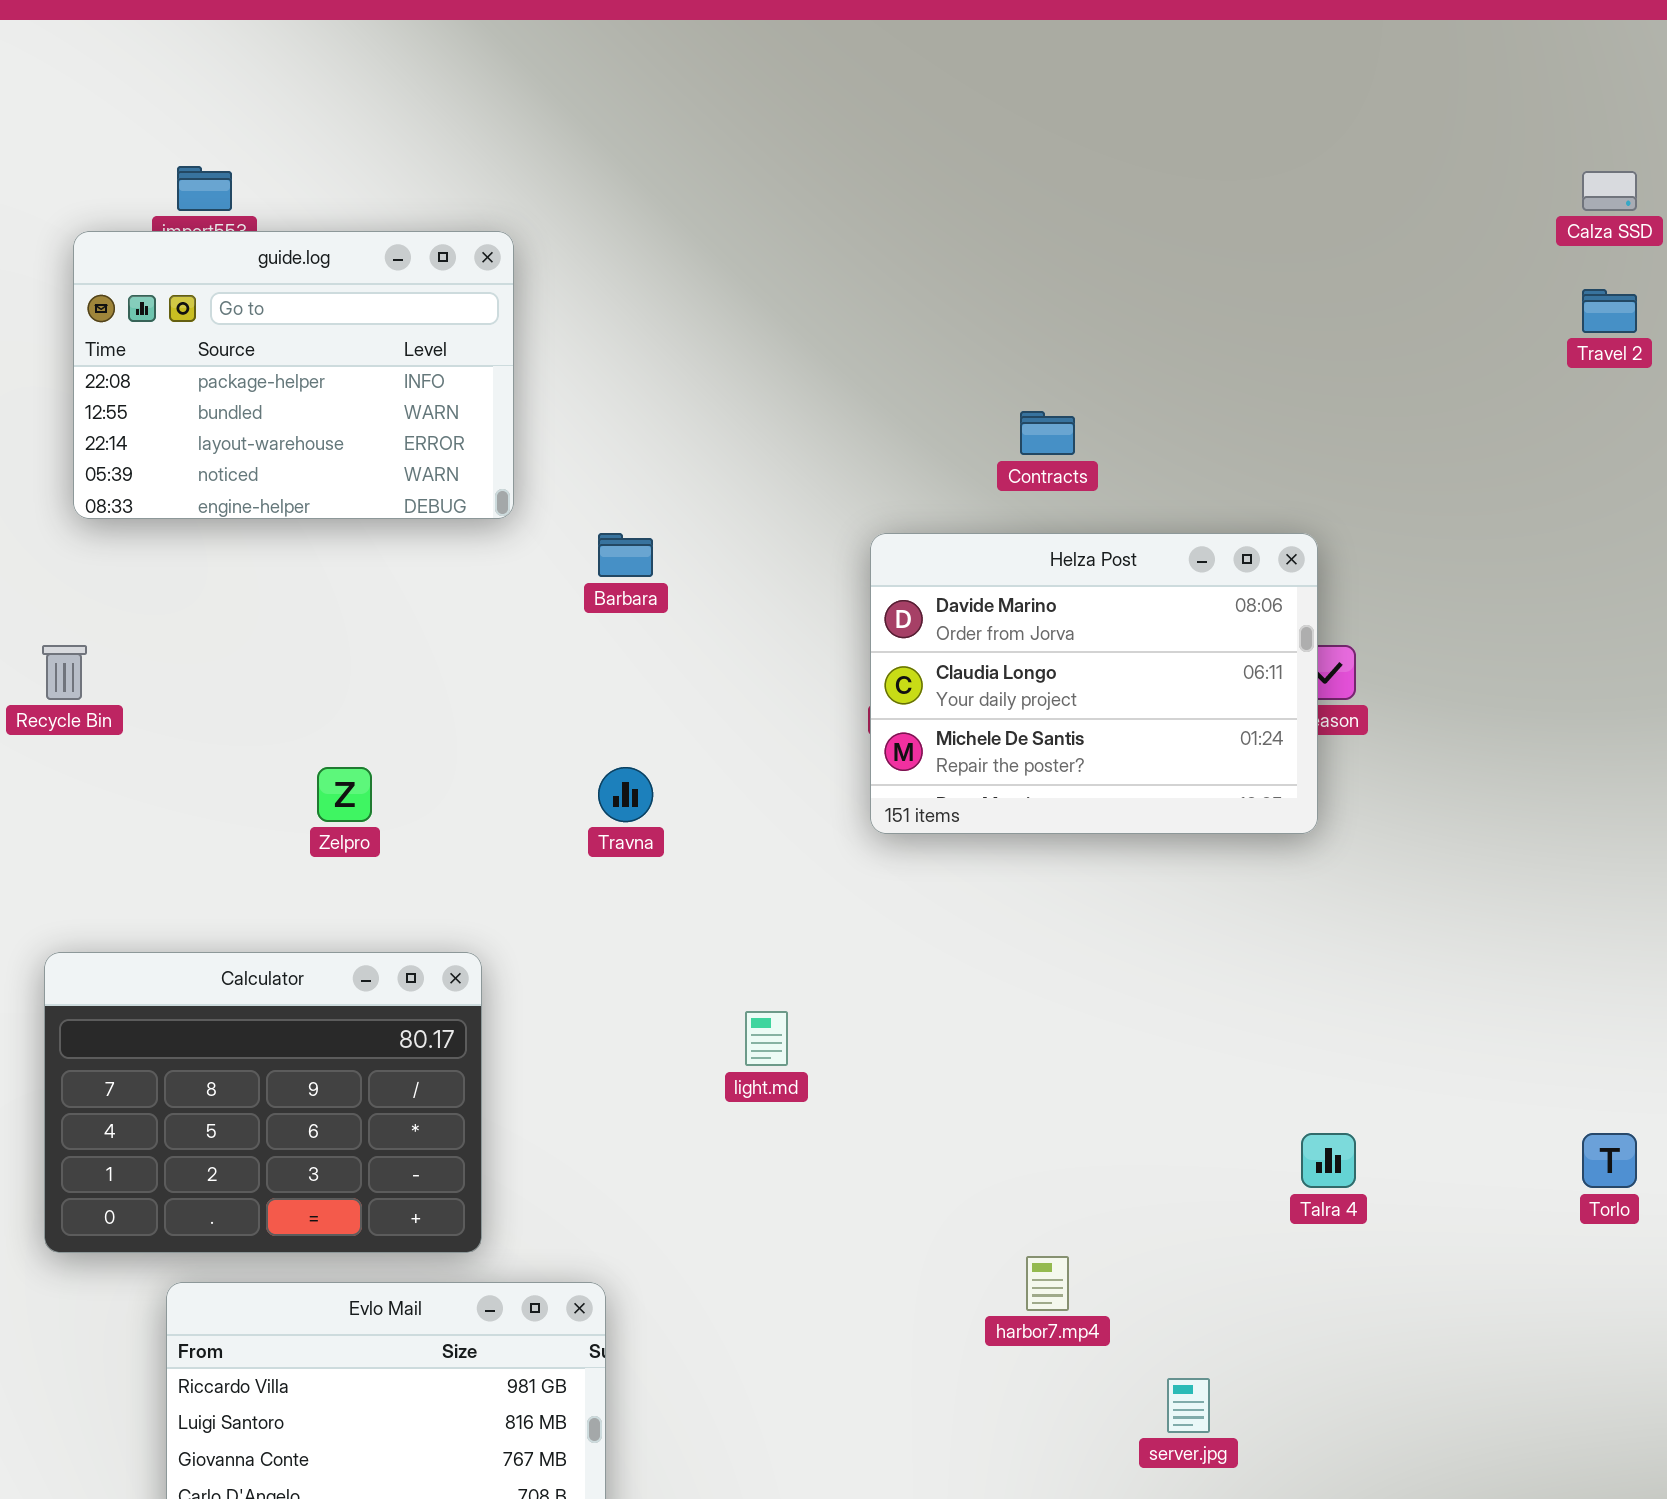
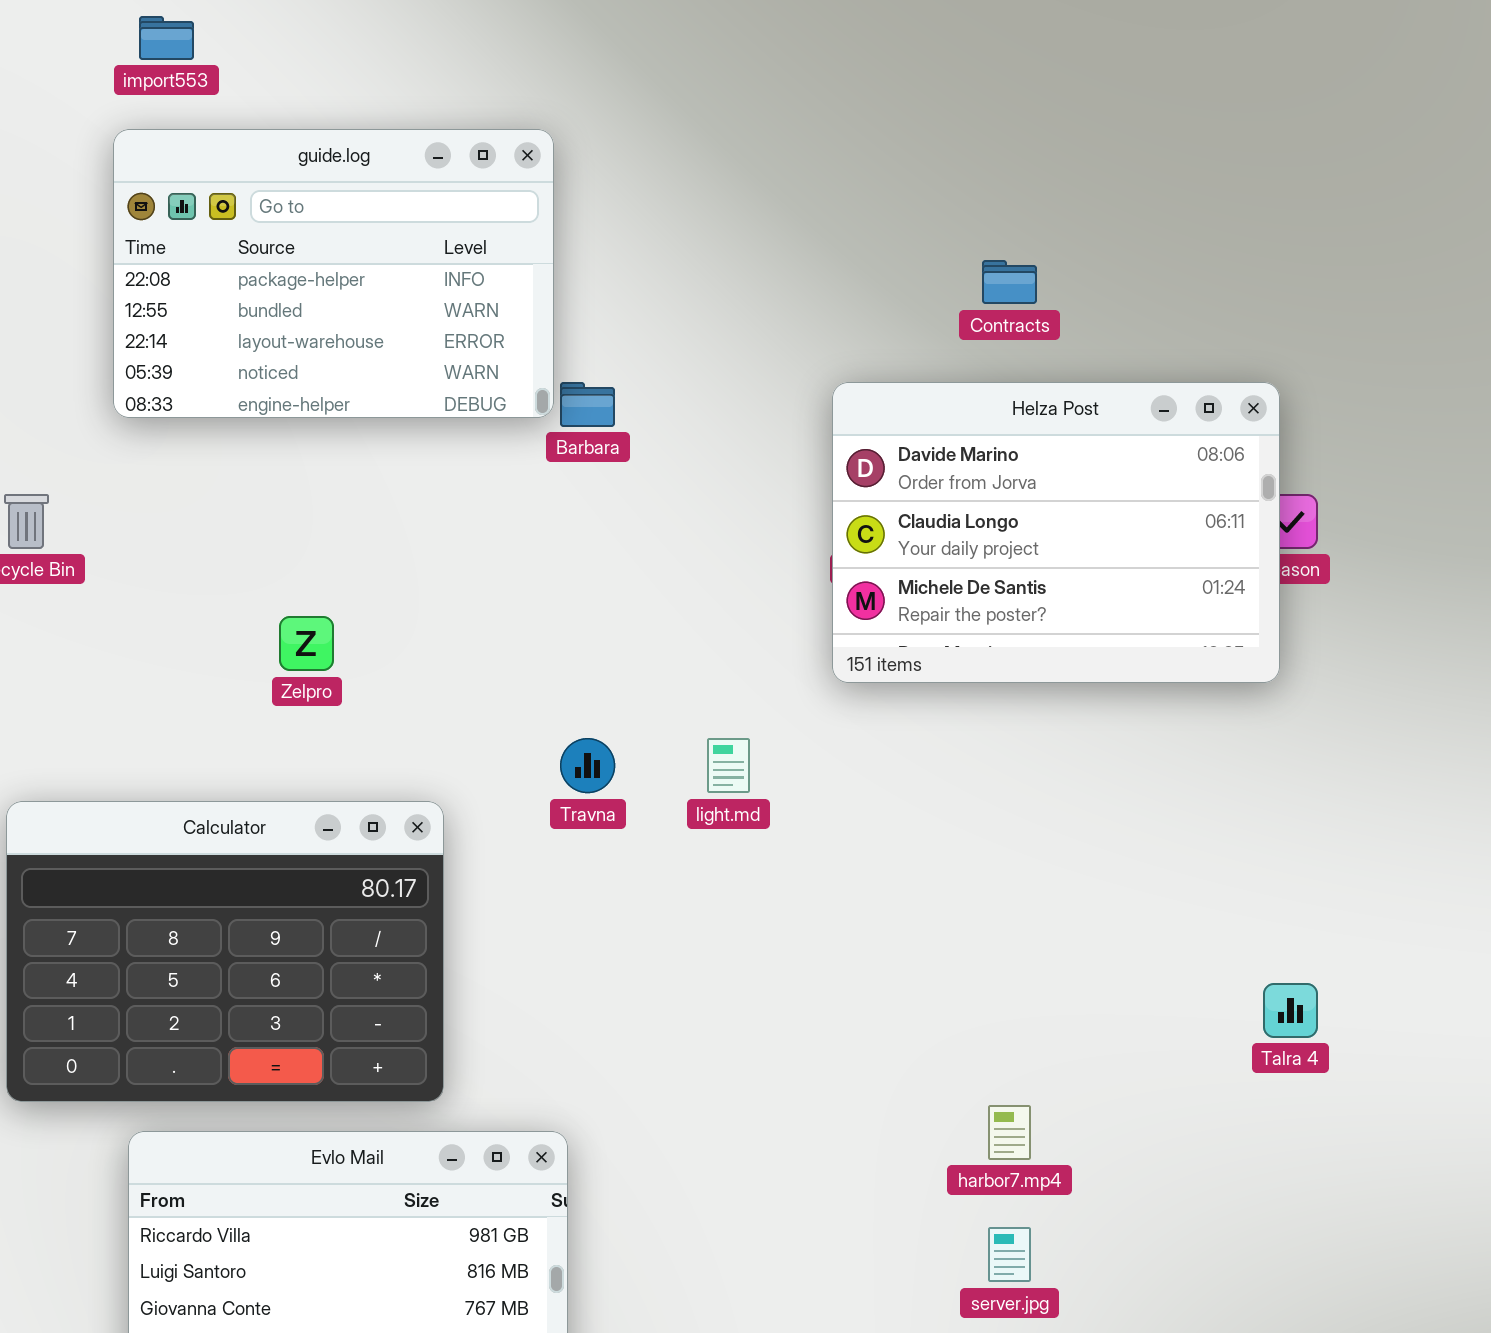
guide.log: [73,231,514,519] -> [113,129,554,418], moved
Travna: [598,767,653,822] -> [560,738,615,793], moved
light.md: [745,1011,788,1066] -> [707,738,750,793], moved
server.jpg: [1167,1378,1210,1433] -> [988,1227,1031,1282], moved

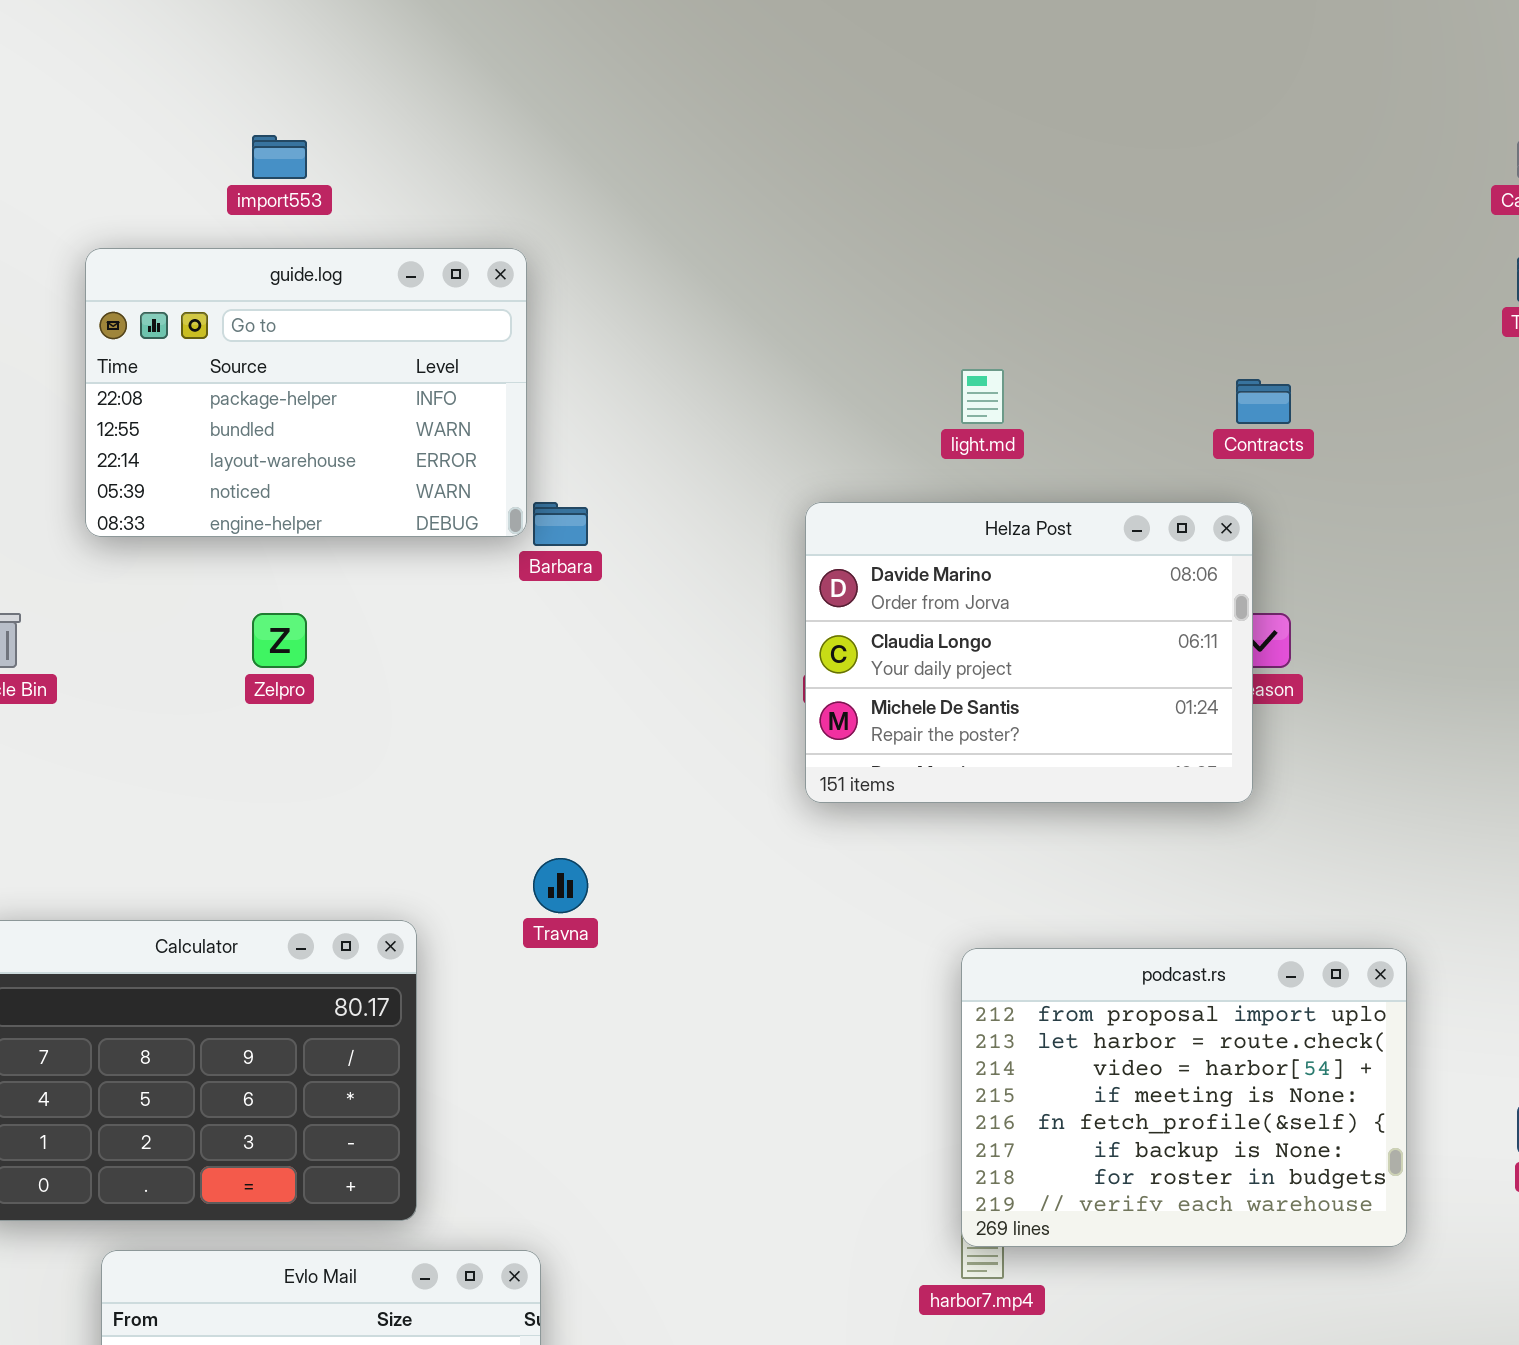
import553: [139,16,194,60] -> [252,135,307,179], moved
Contracts: [982,260,1037,304] -> [1236,379,1291,424], moved
Zelpro: [279,616,334,671] -> [252,613,307,668], moved
light.md: [707,738,750,793] -> [961,369,1004,424], moved
podcast.rs: none -> [961,948,1407,1247], opened

